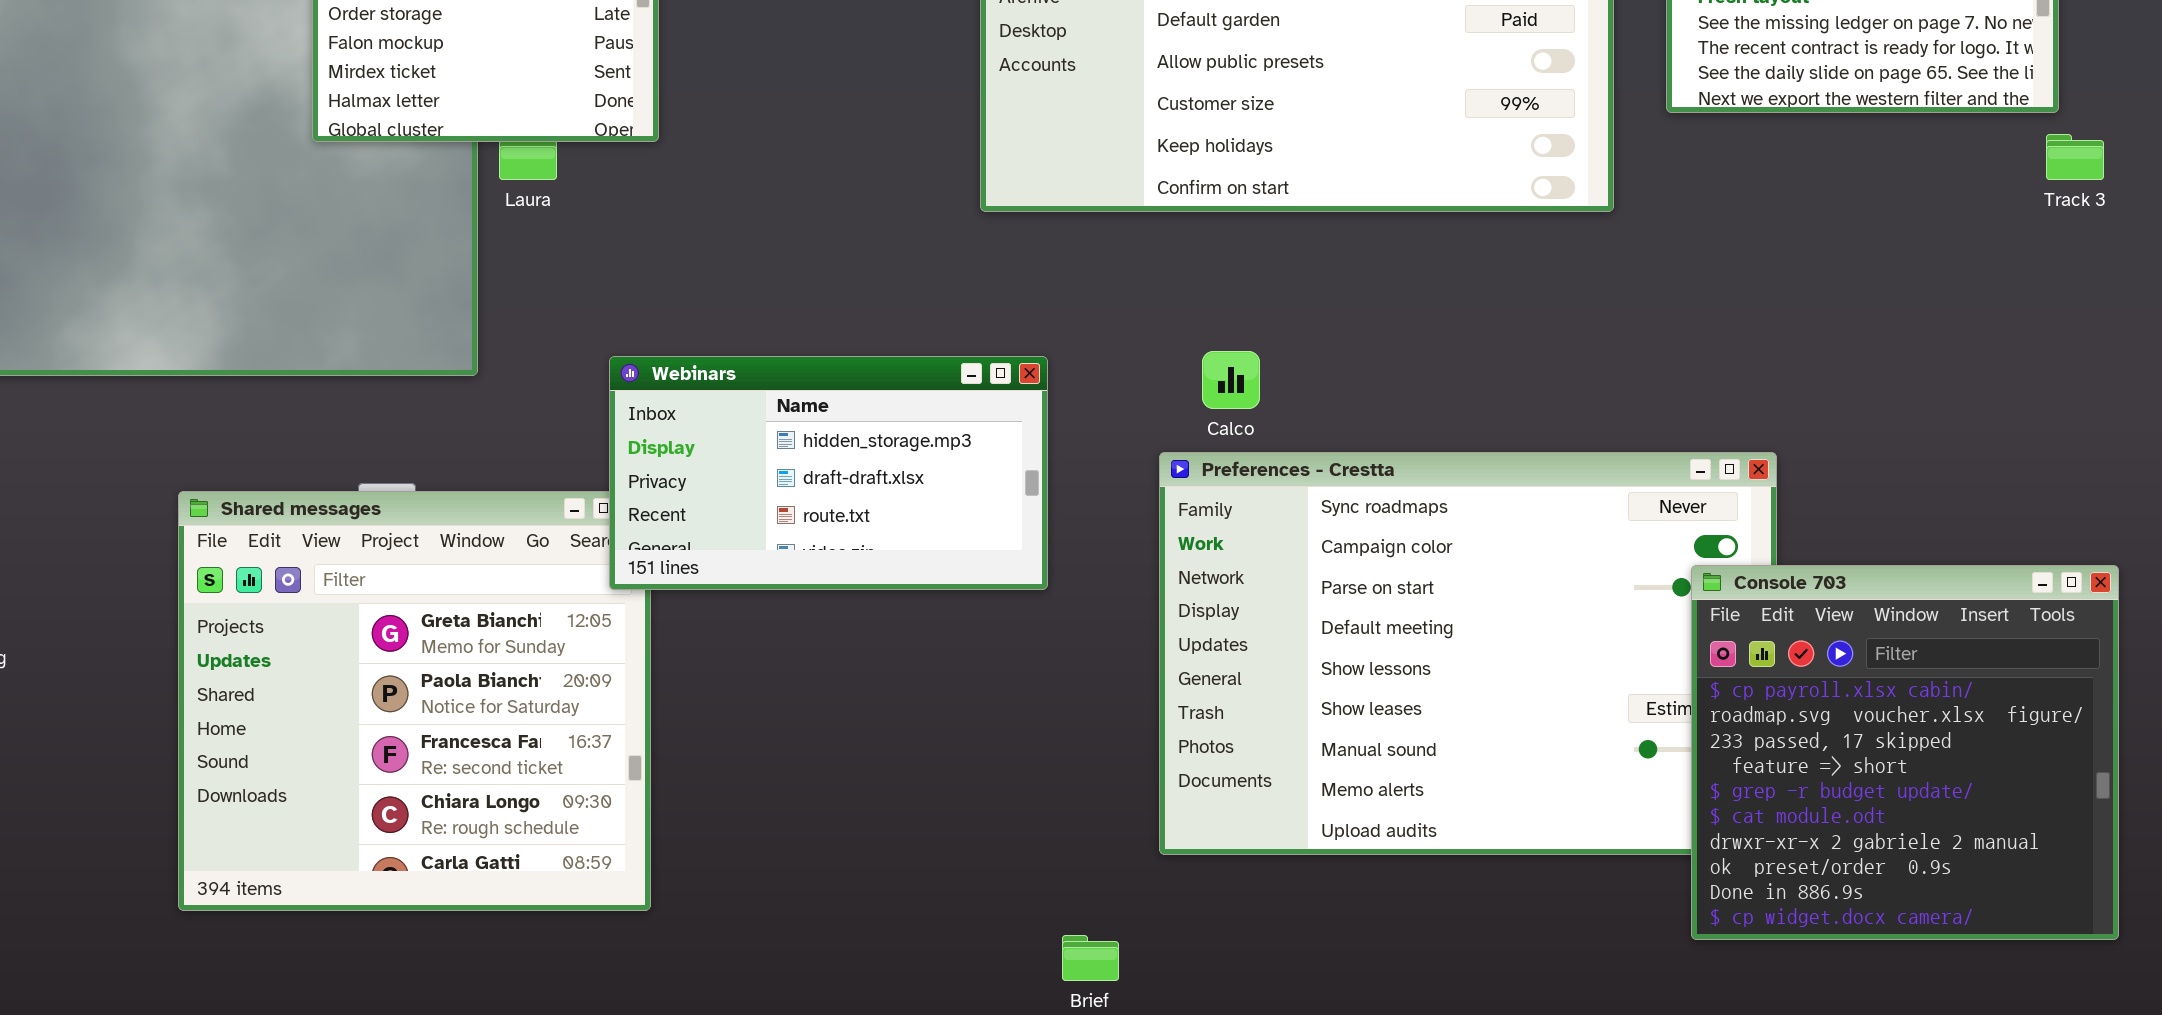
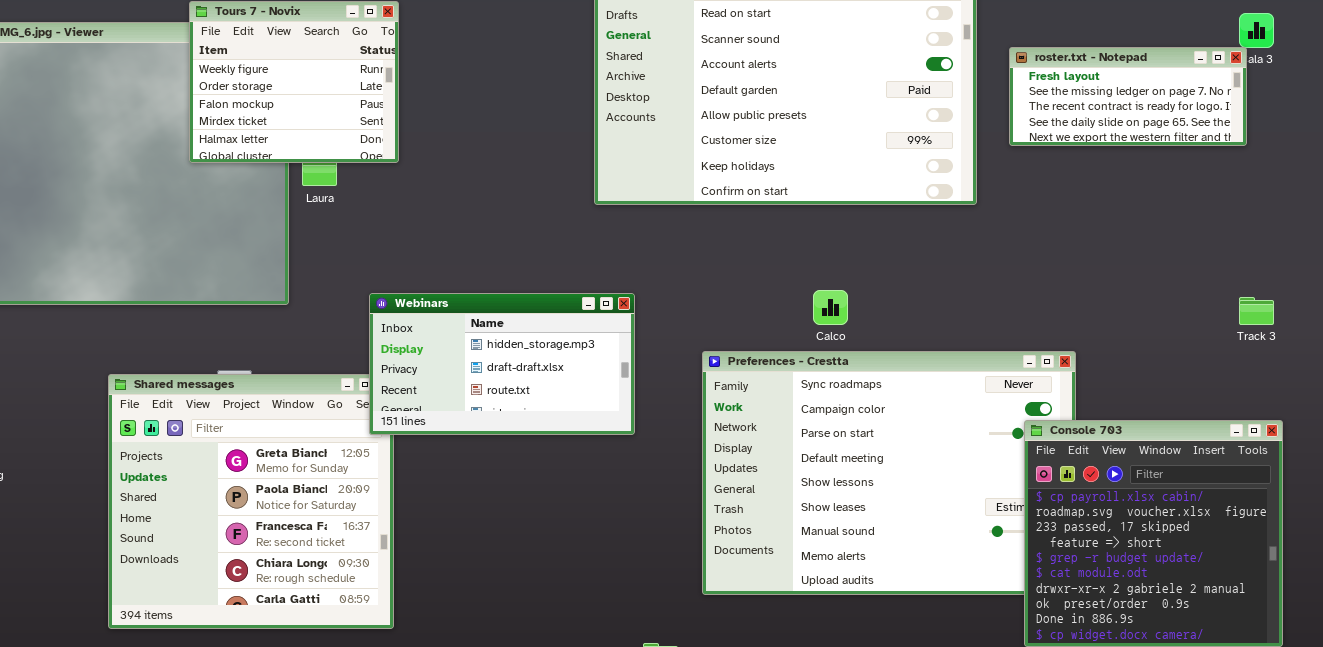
Track 3: [2046,134,2104,180] -> [1239,297,1274,325], moved
Calco: [1202,351,1260,409] -> [813,290,848,325], moved

